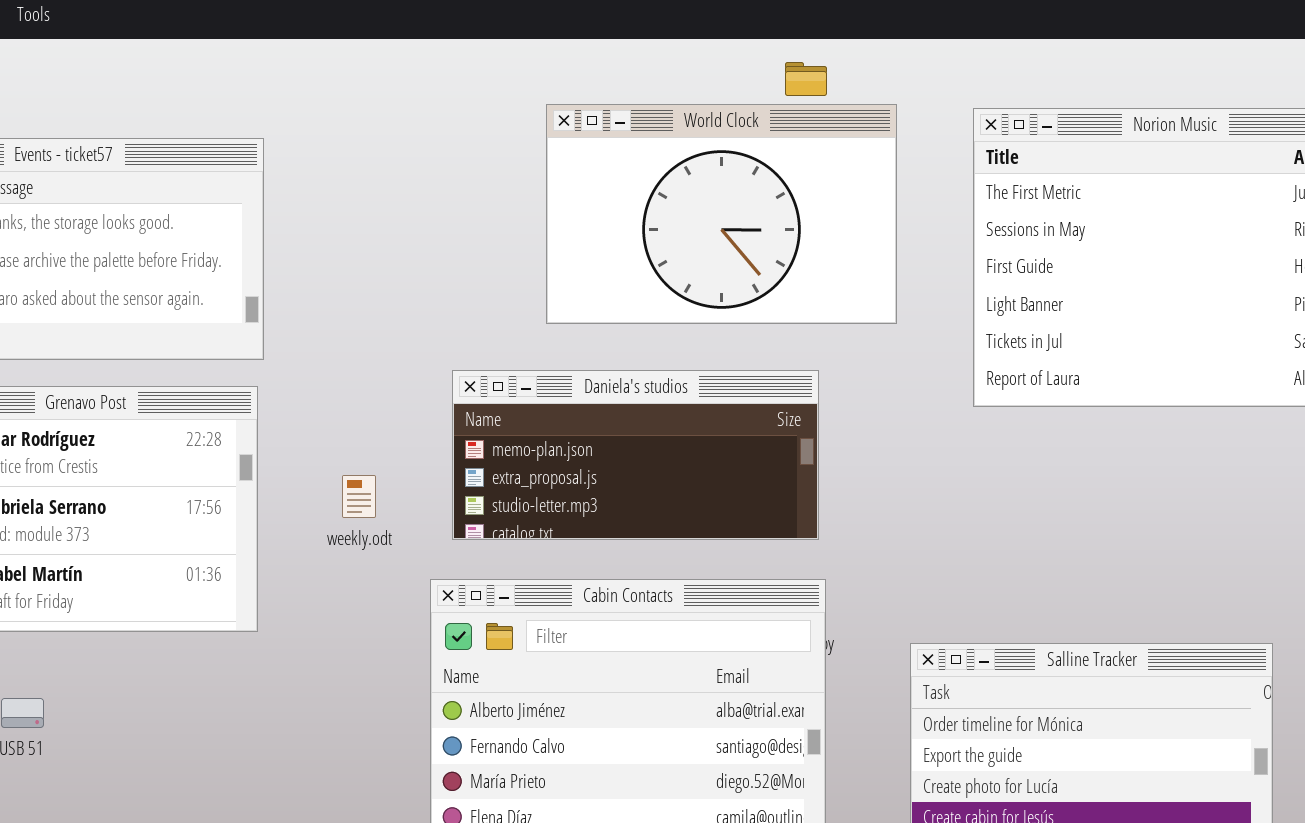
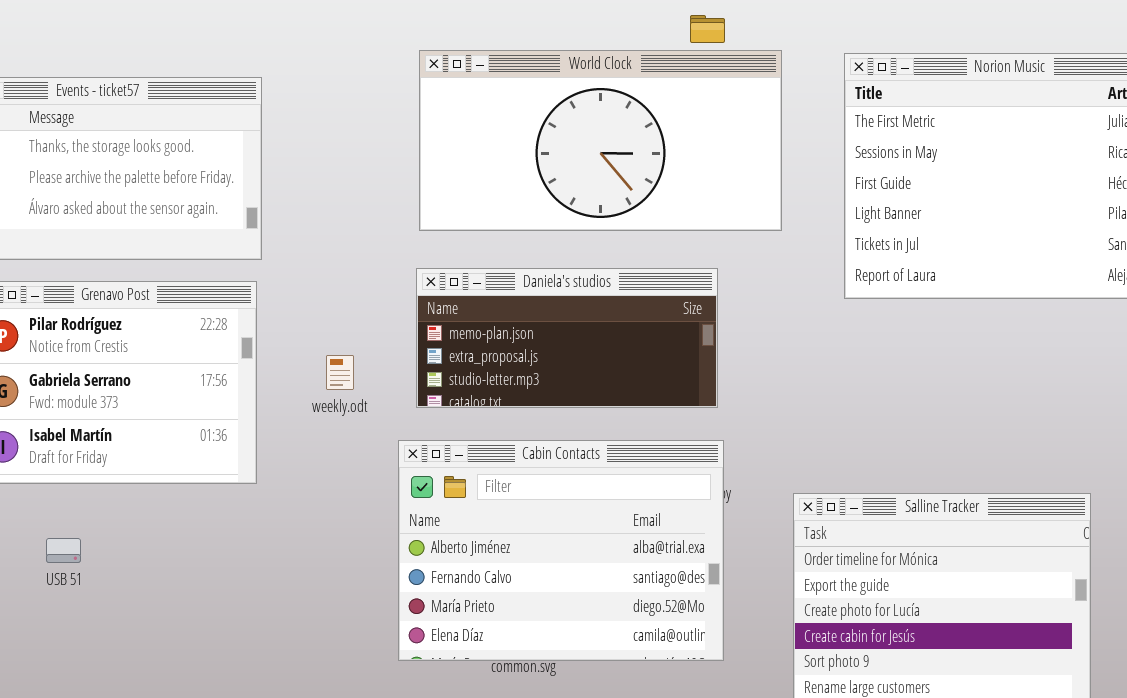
World Clock: [546,104,897,324] -> [419,50,782,231], resized

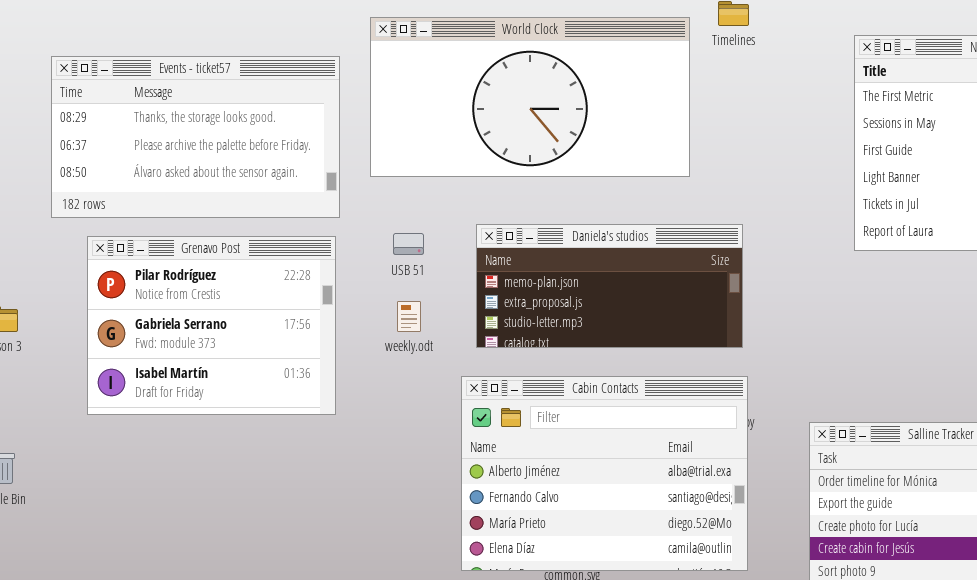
World Clock: [419,50,782,231] -> [370,17,690,177], moved
USB 51: [46,538,81,563] -> [393,233,424,255], moved

